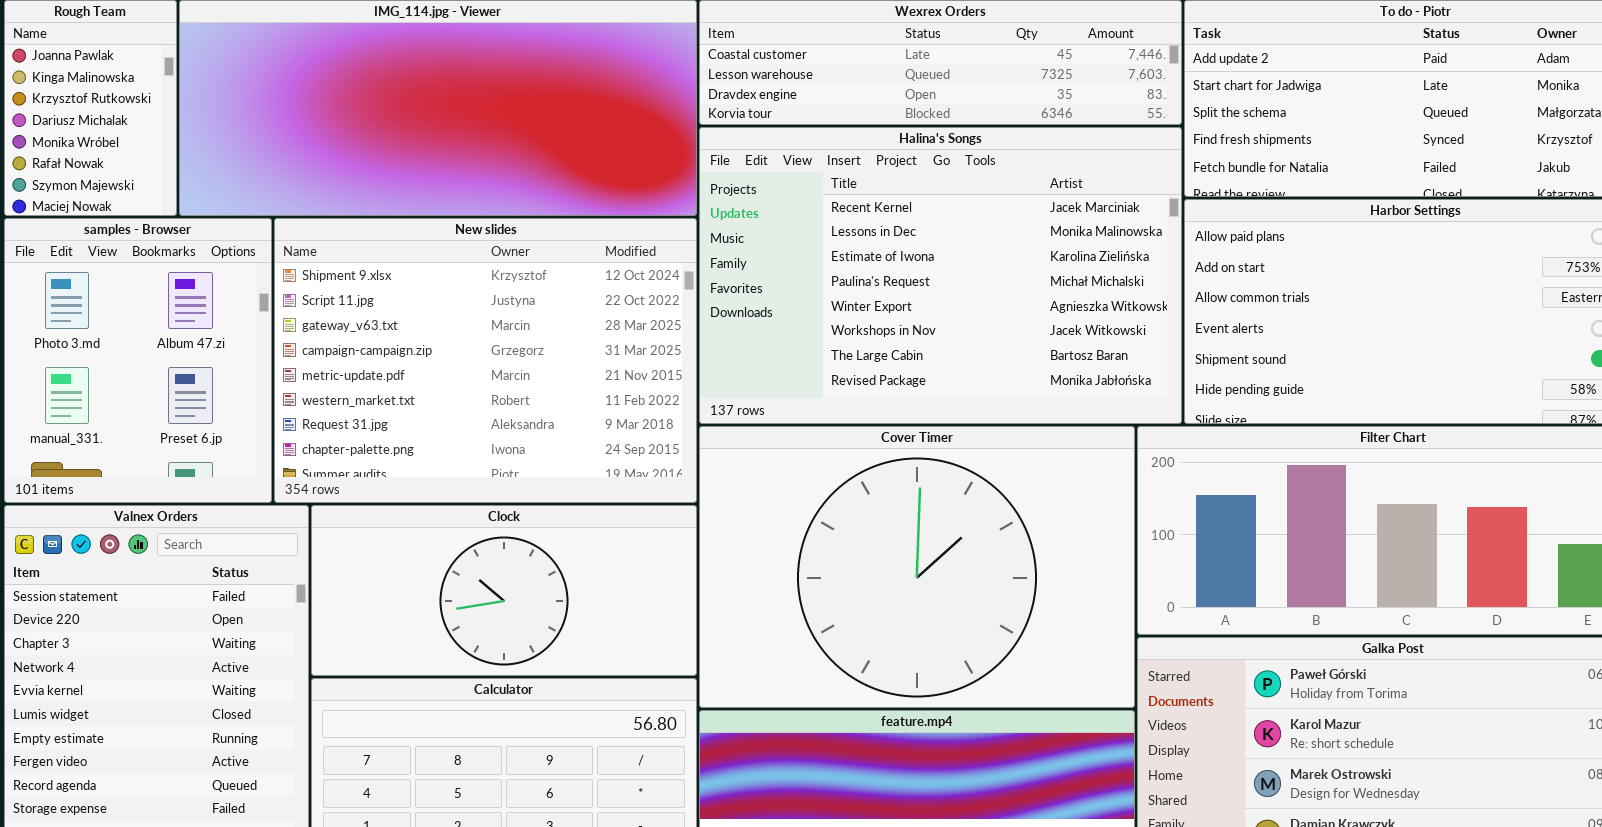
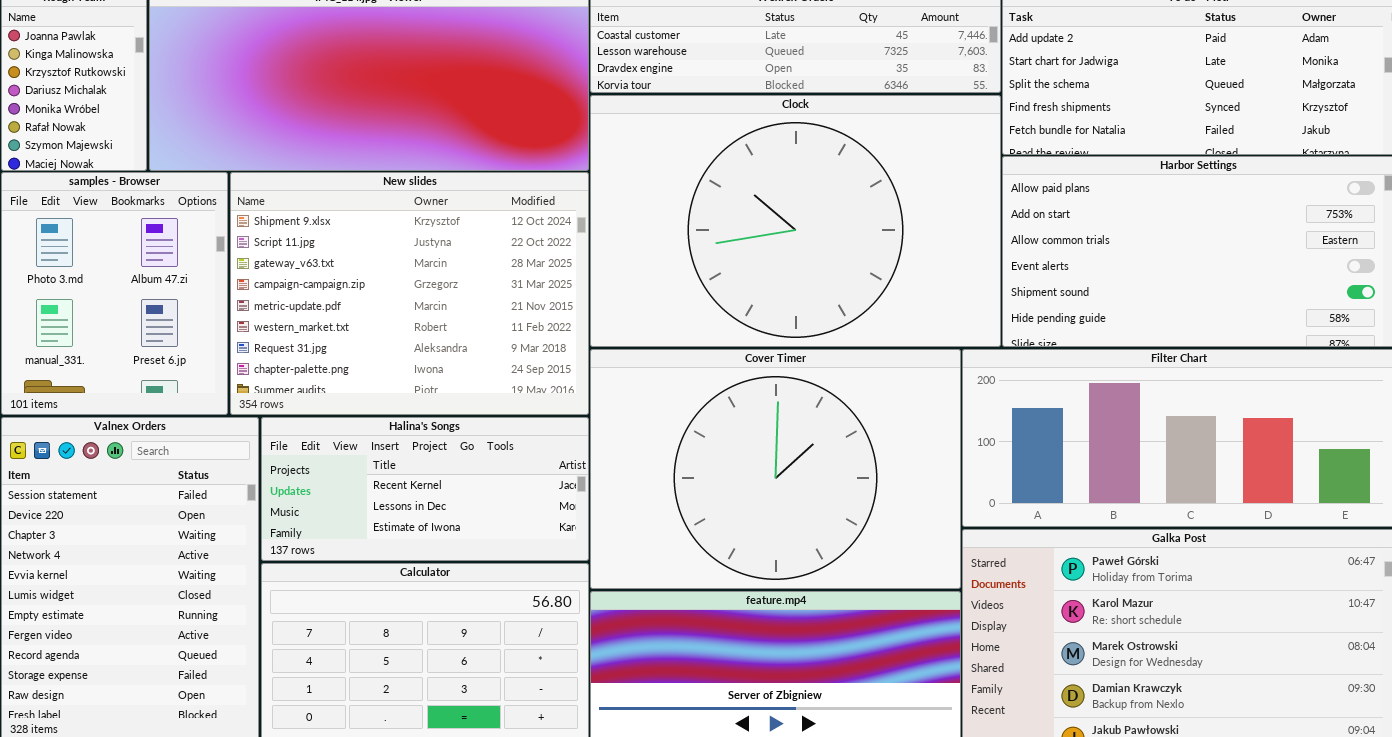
Halina's Songs: [699,127,1182,424] -> [261,417,589,561], moved, resized
Clock: [311,505,697,676] -> [590,95,1001,347], moved, resized

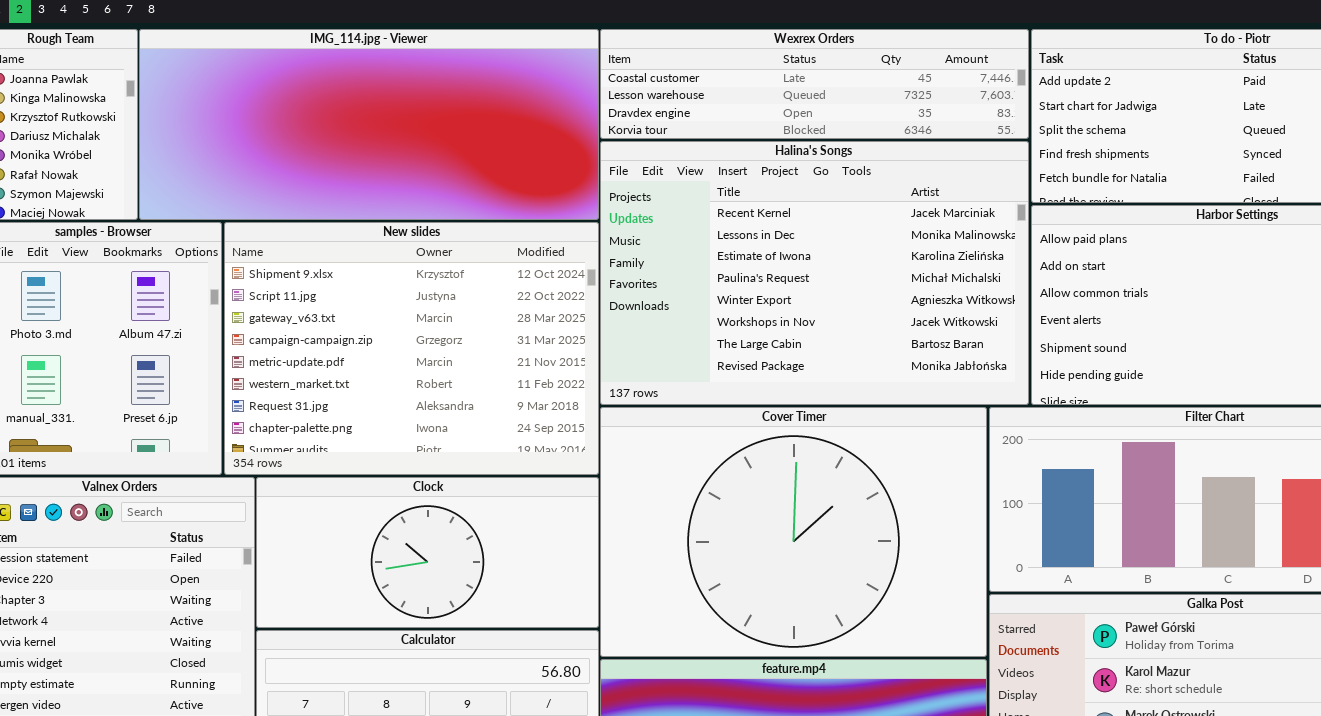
Clock: [590,95,1001,347] -> [256,477,599,628], moved, resized
Halina's Songs: [261,417,589,561] -> [600,141,1029,405], moved, resized

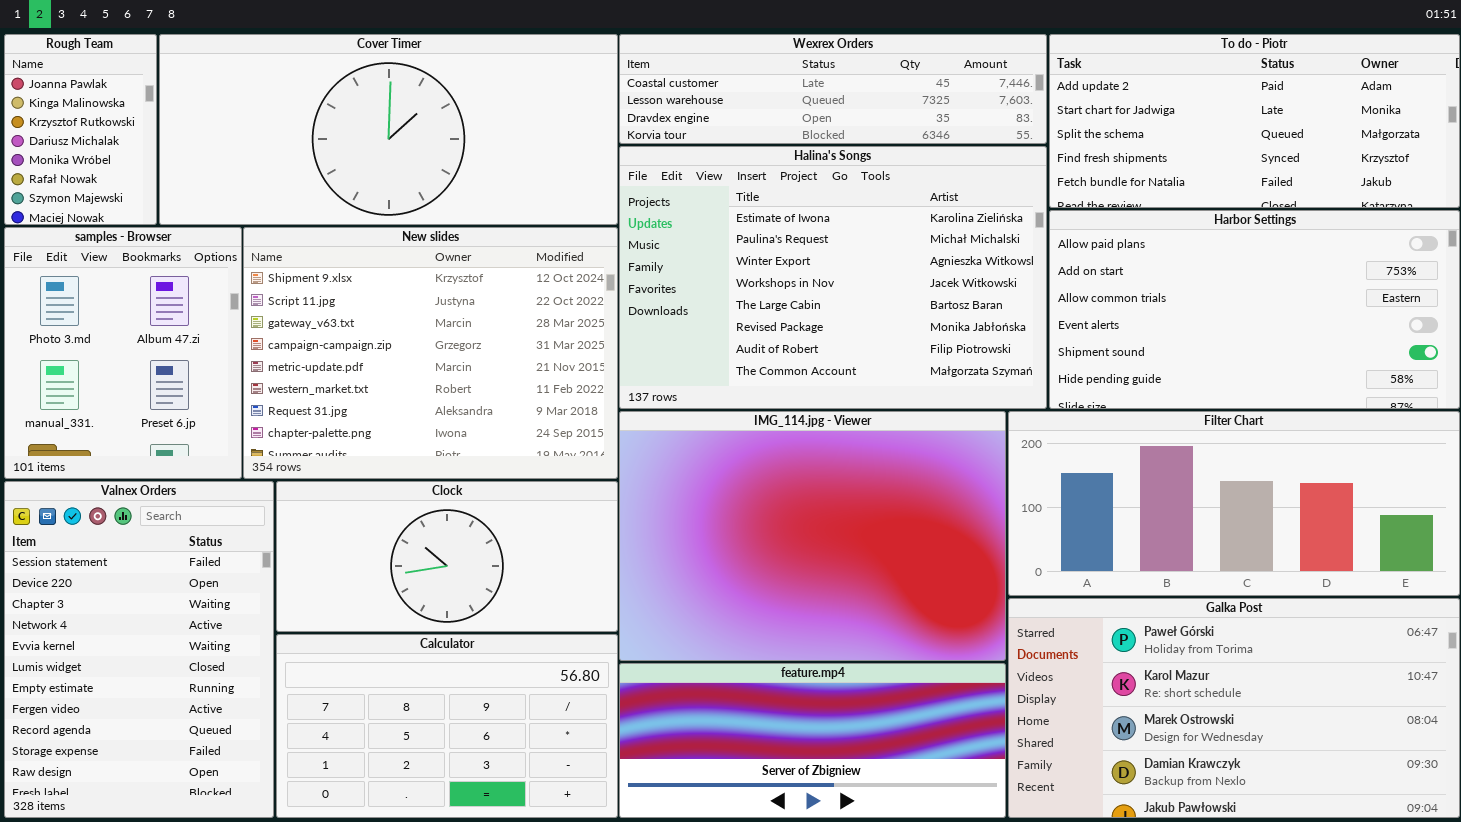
IMG_114.jpg - Viewer: [139,29,599,220] -> [619,411,1006,661], moved, resized
Halina's Songs: [600,141,1029,405] -> [619,146,1047,409], scrolled down 2 rows
Cover Timer: [600,407,987,657] -> [159,34,618,225], moved, resized

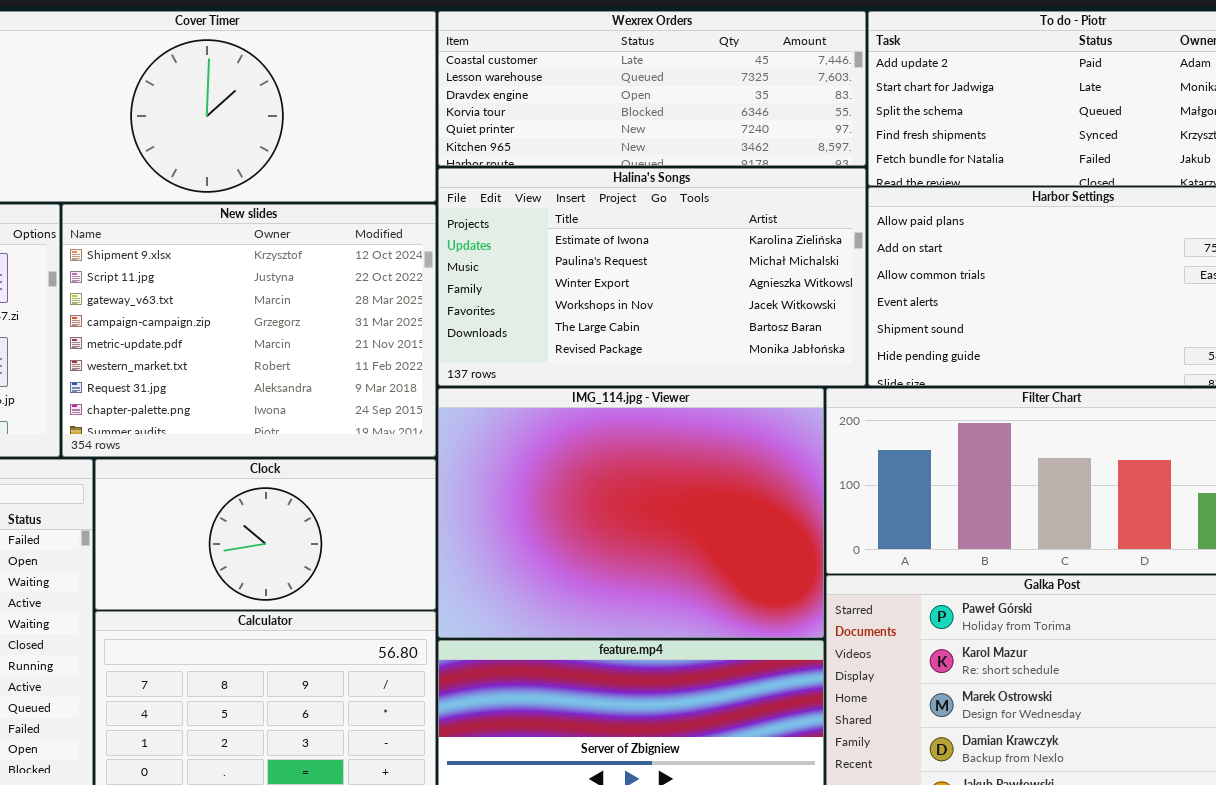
Wexrex Orders: [619,34,1047,144] -> [438,11,866,166], resized
Halina's Songs: [619,146,1047,409] -> [438,168,866,386], resized

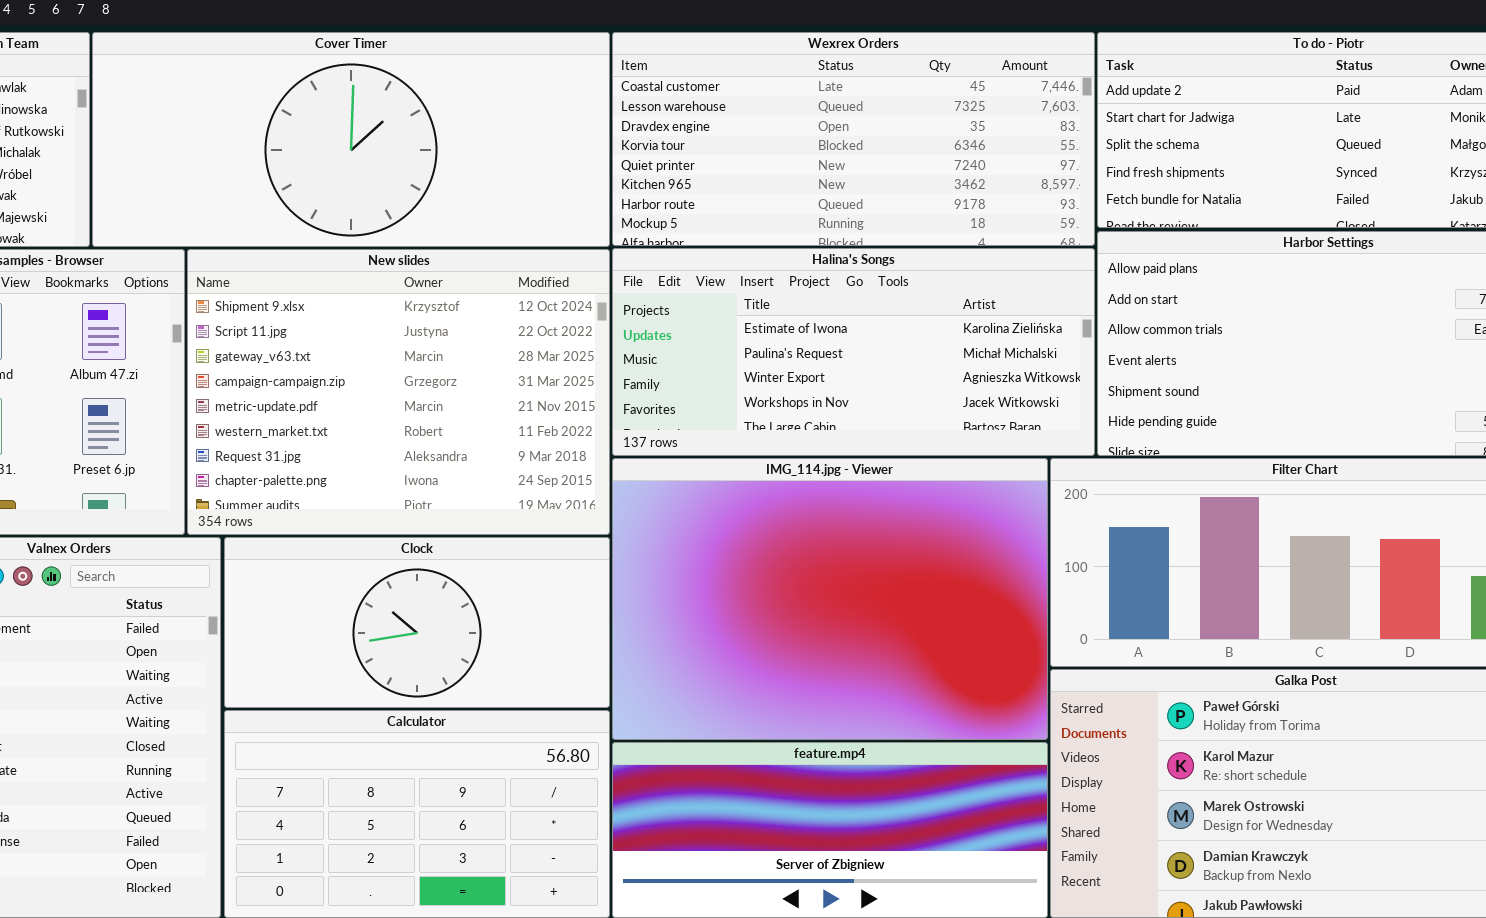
Wexrex Orders: [438,11,866,166] -> [612,32,1095,246], resized
Halina's Songs: [438,168,866,386] -> [612,248,1095,456], resized

